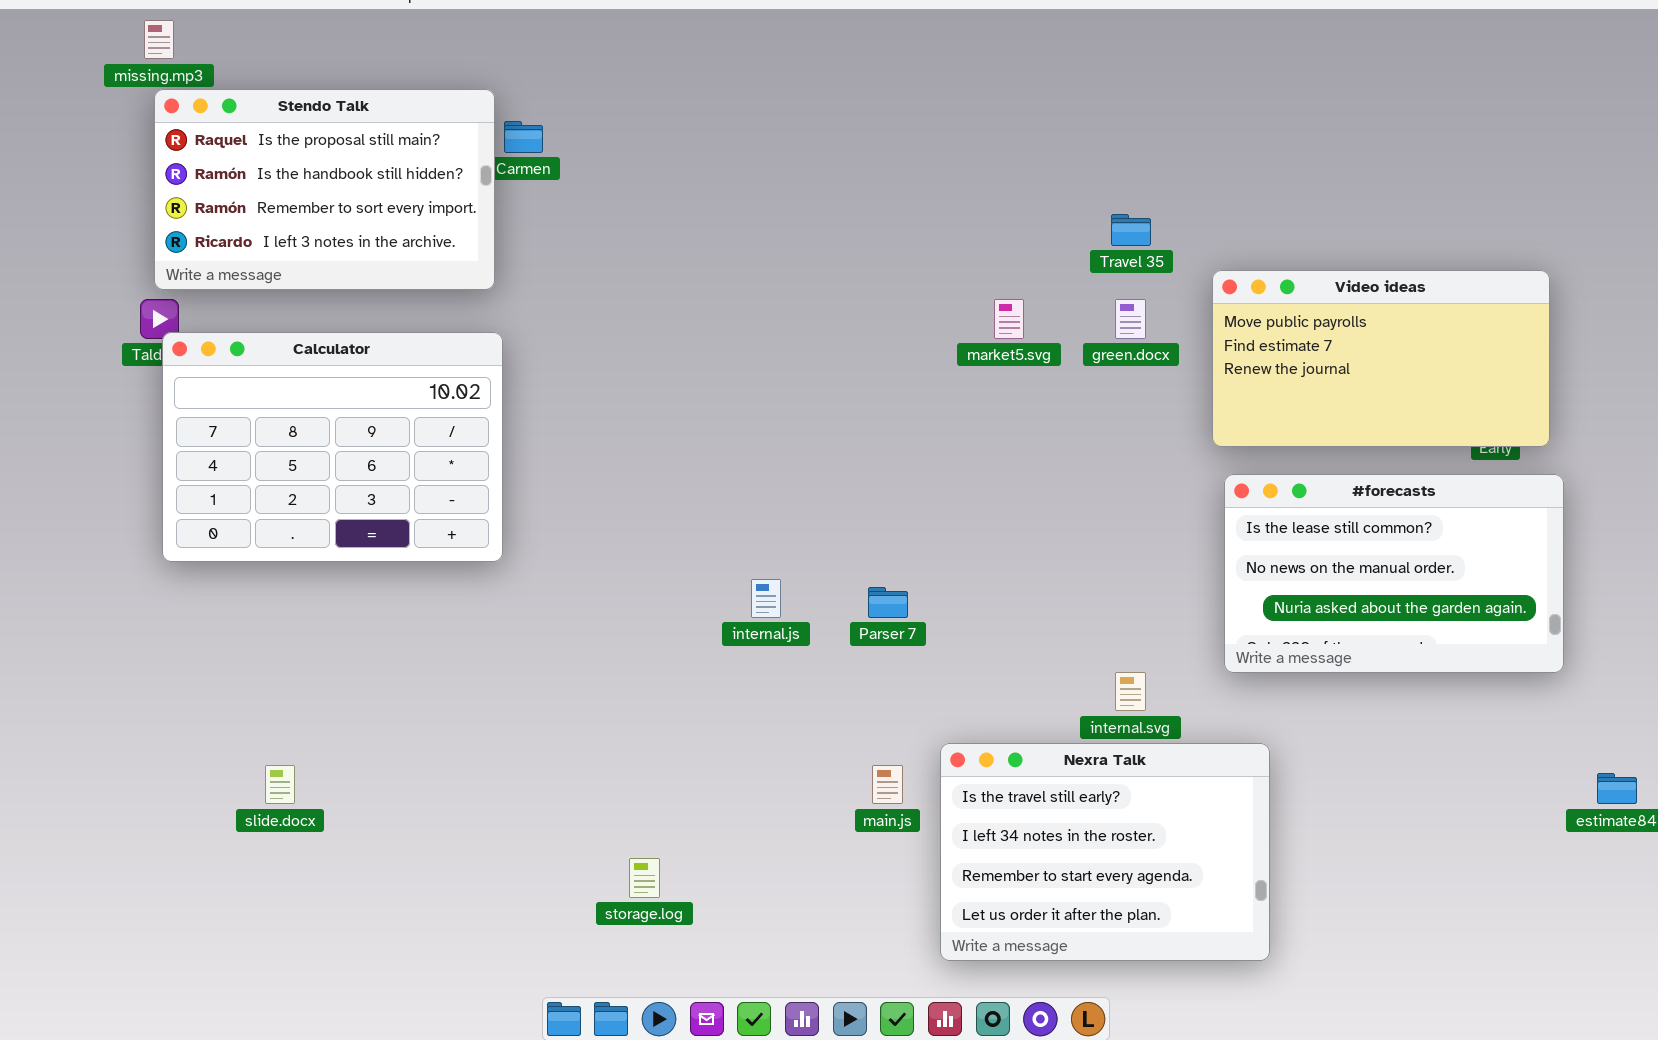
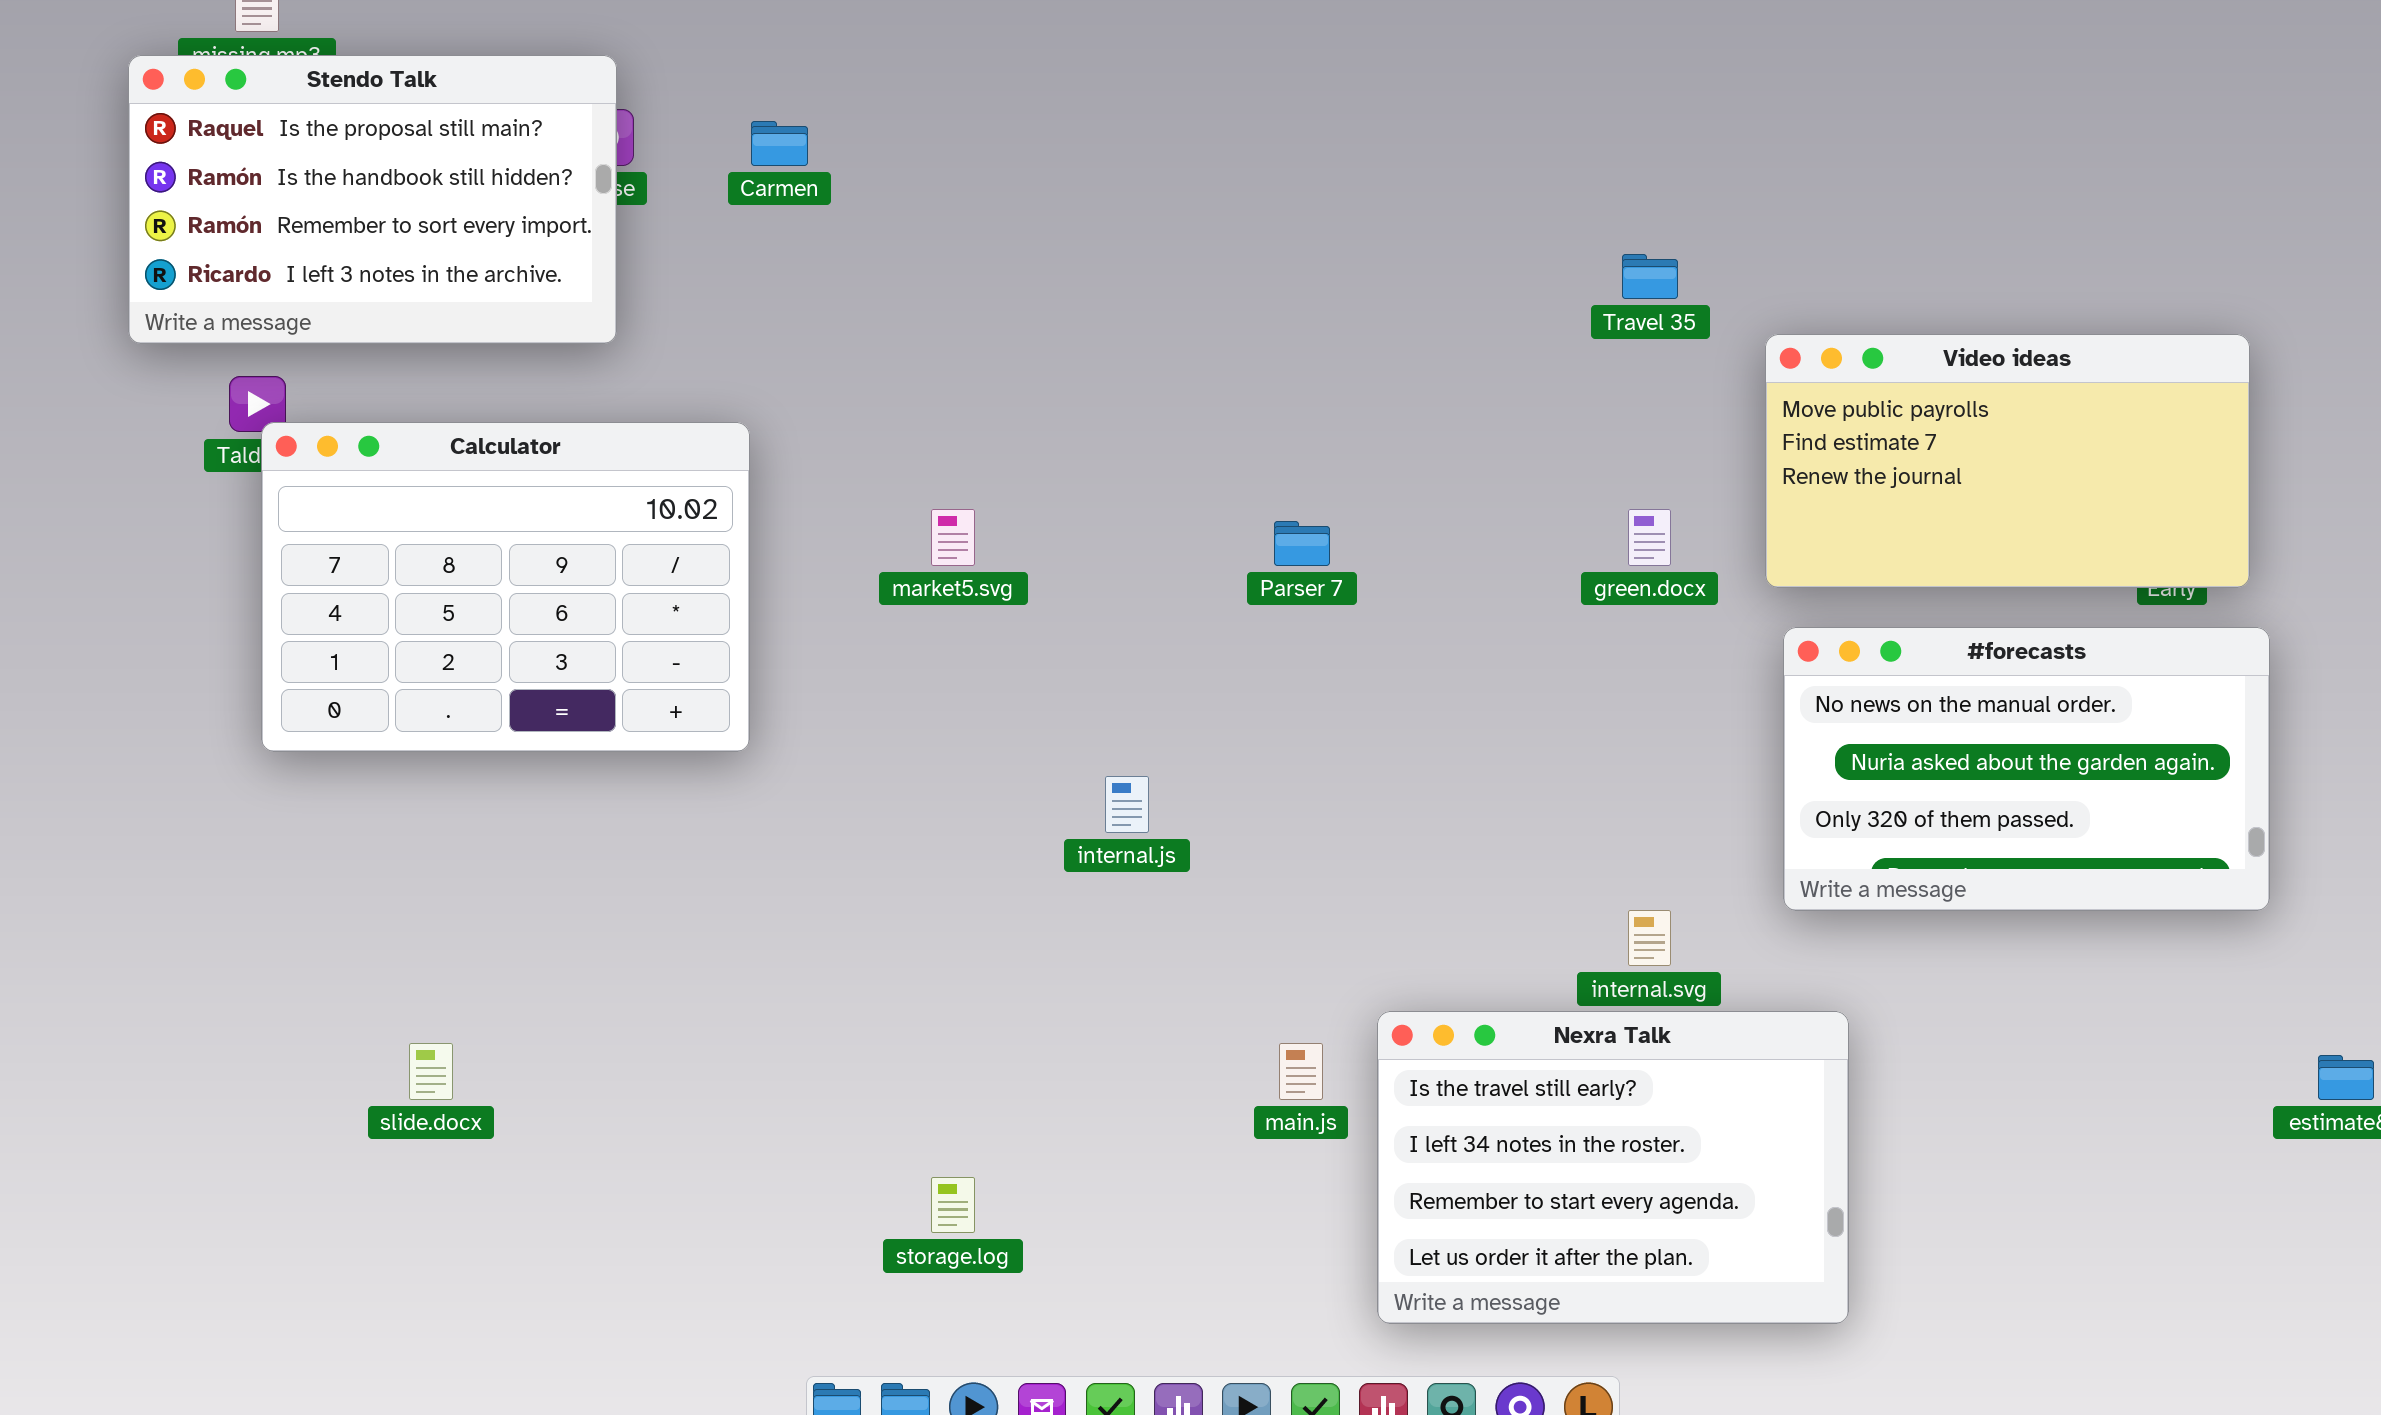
Stendo Talk: [154,89,495,290] -> [128,55,617,344], moved
market5.svg: [994,299,1024,339] -> [931,509,975,566], moved
green.docx: [1115,299,1146,339] -> [1628,509,1671,566], moved
#forecasts: [1224,474,1564,673] -> [1783,627,2270,911], scrolled down 1 row
Parser 7: [868,587,908,618] -> [1274,521,1330,566], moved

